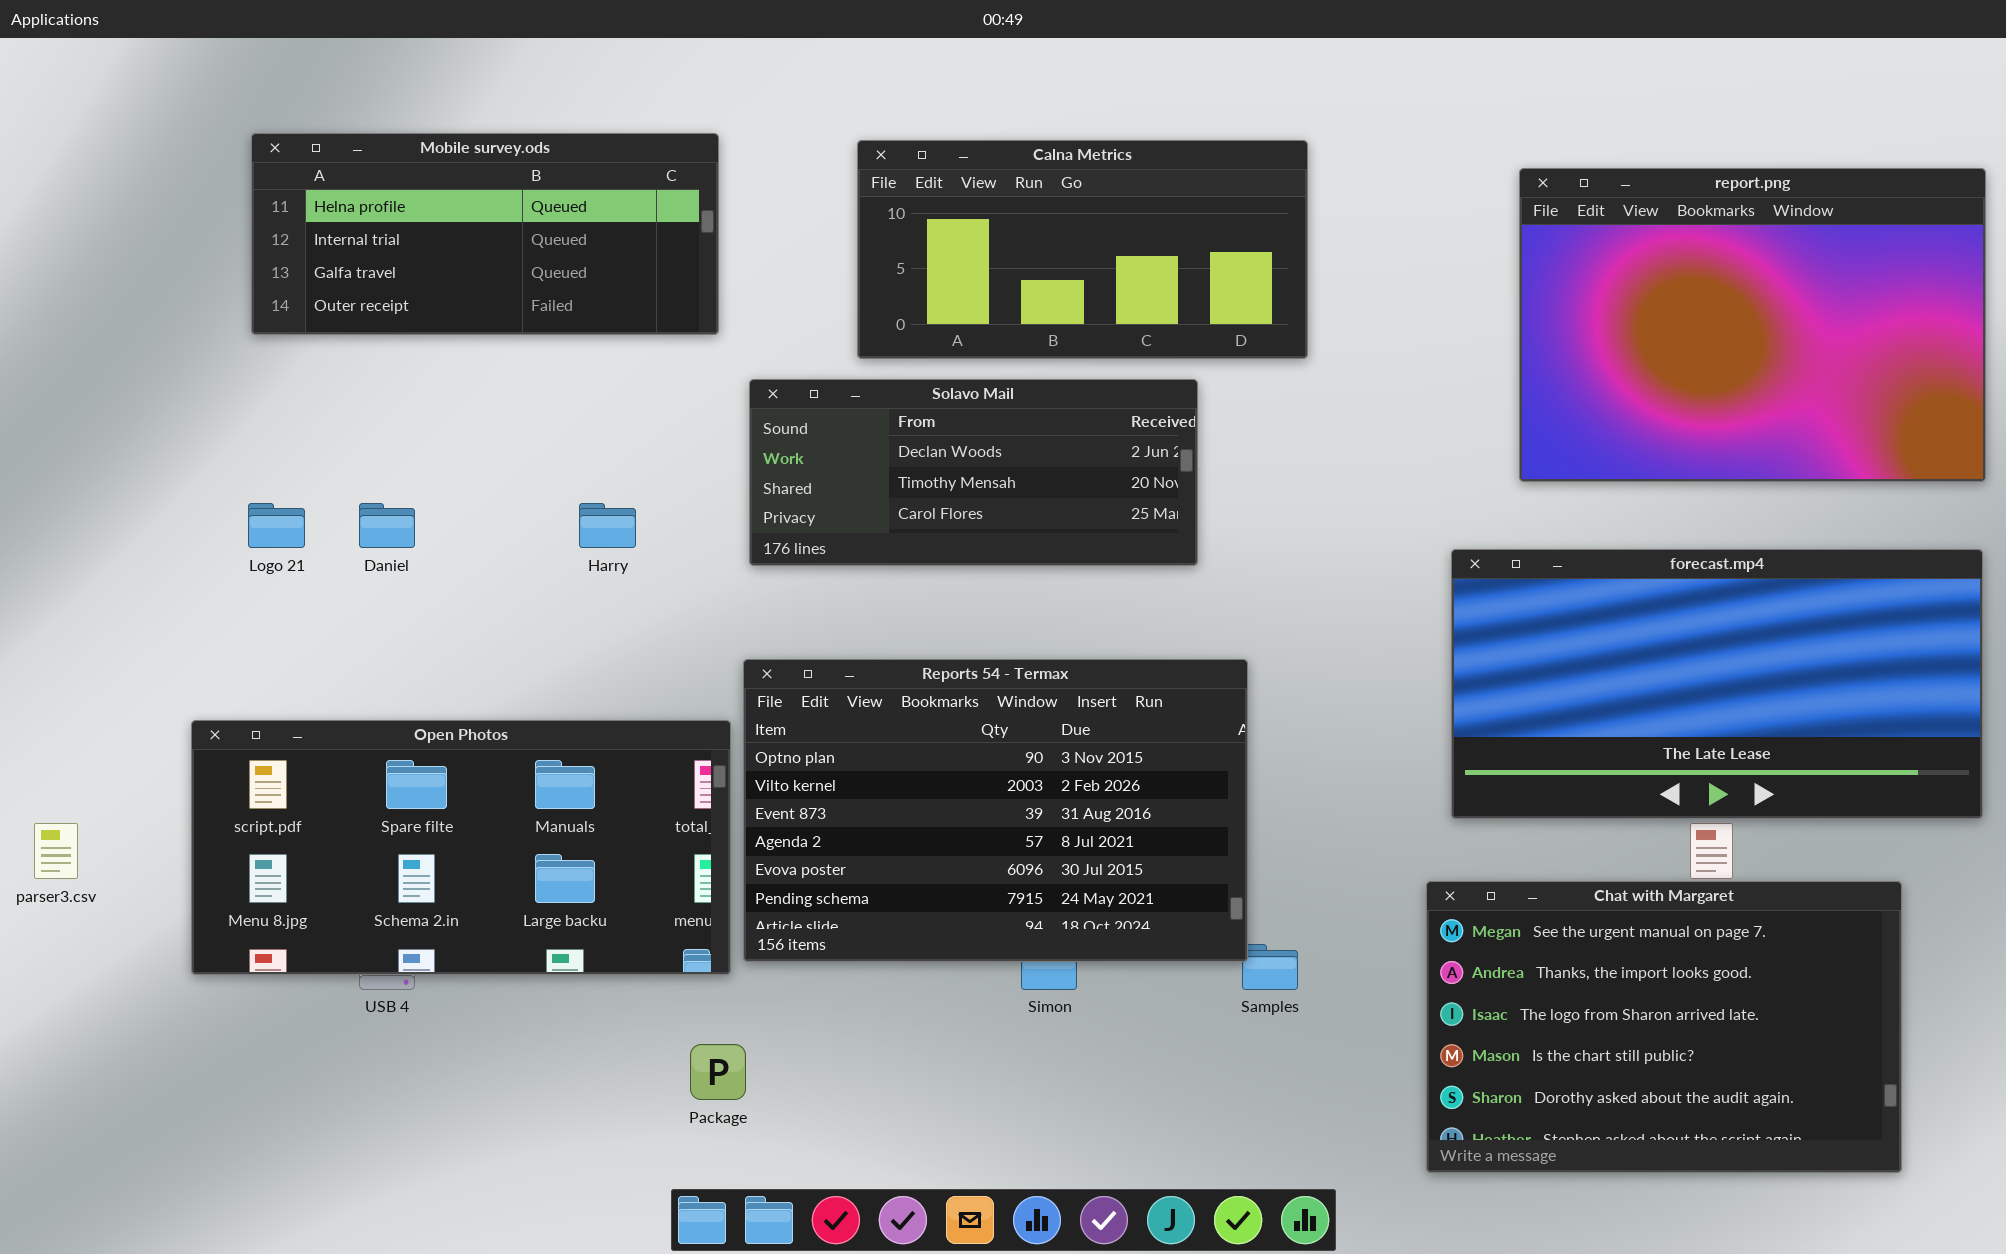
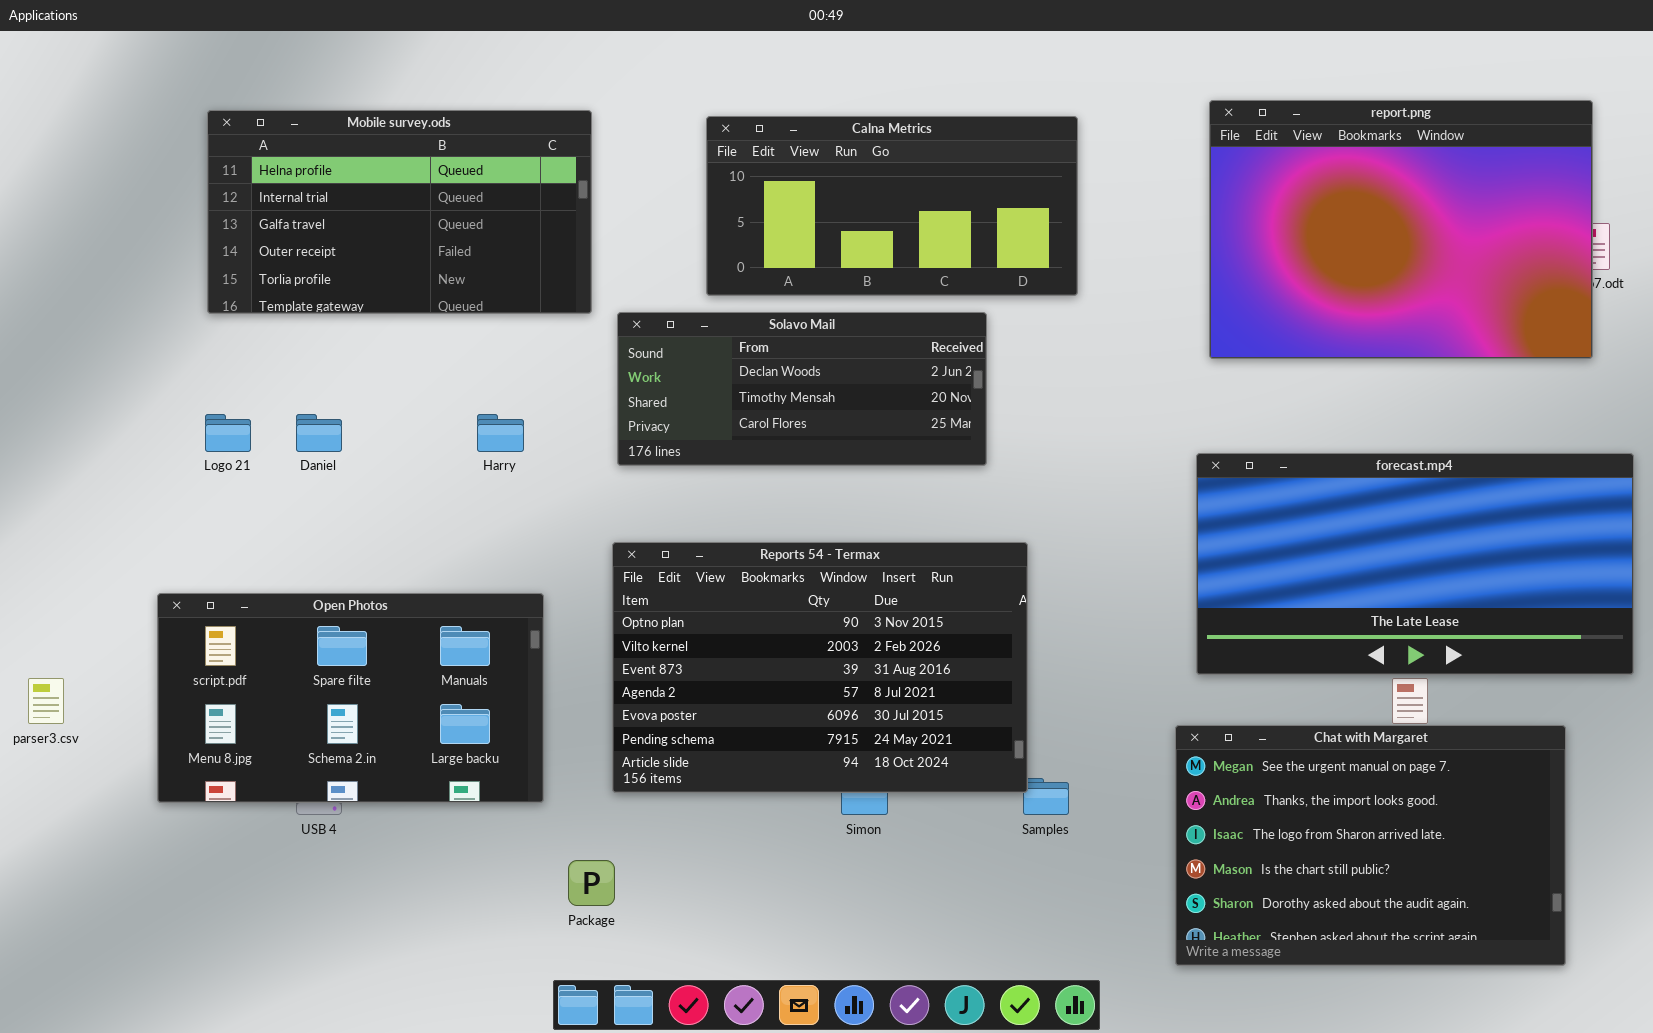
Mobile survey.ods: [251,133,719,335] -> [207,110,592,314], resized
report.png: [1519,168,1986,482] -> [1209,100,1593,359], moved
Open Photos: [191,720,731,975] -> [157,593,544,803], resized

